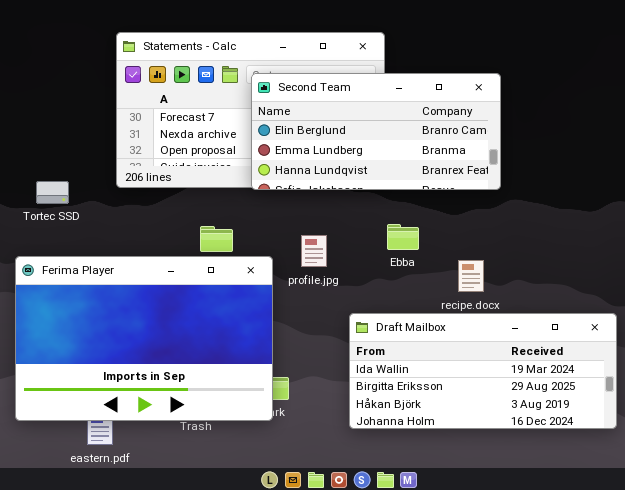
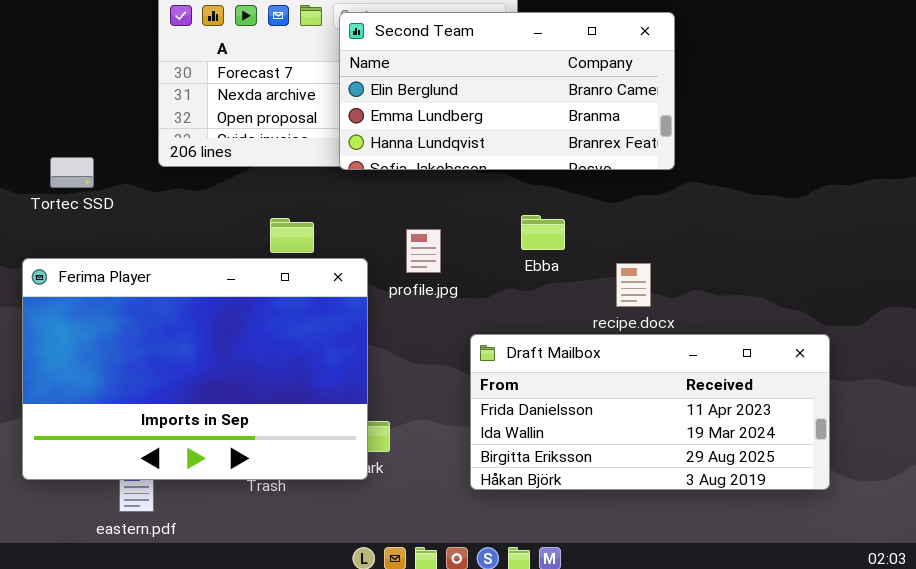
Draft Mailbox: [349,313,617,429] -> [470,334,830,490], scrolled up 1 row

